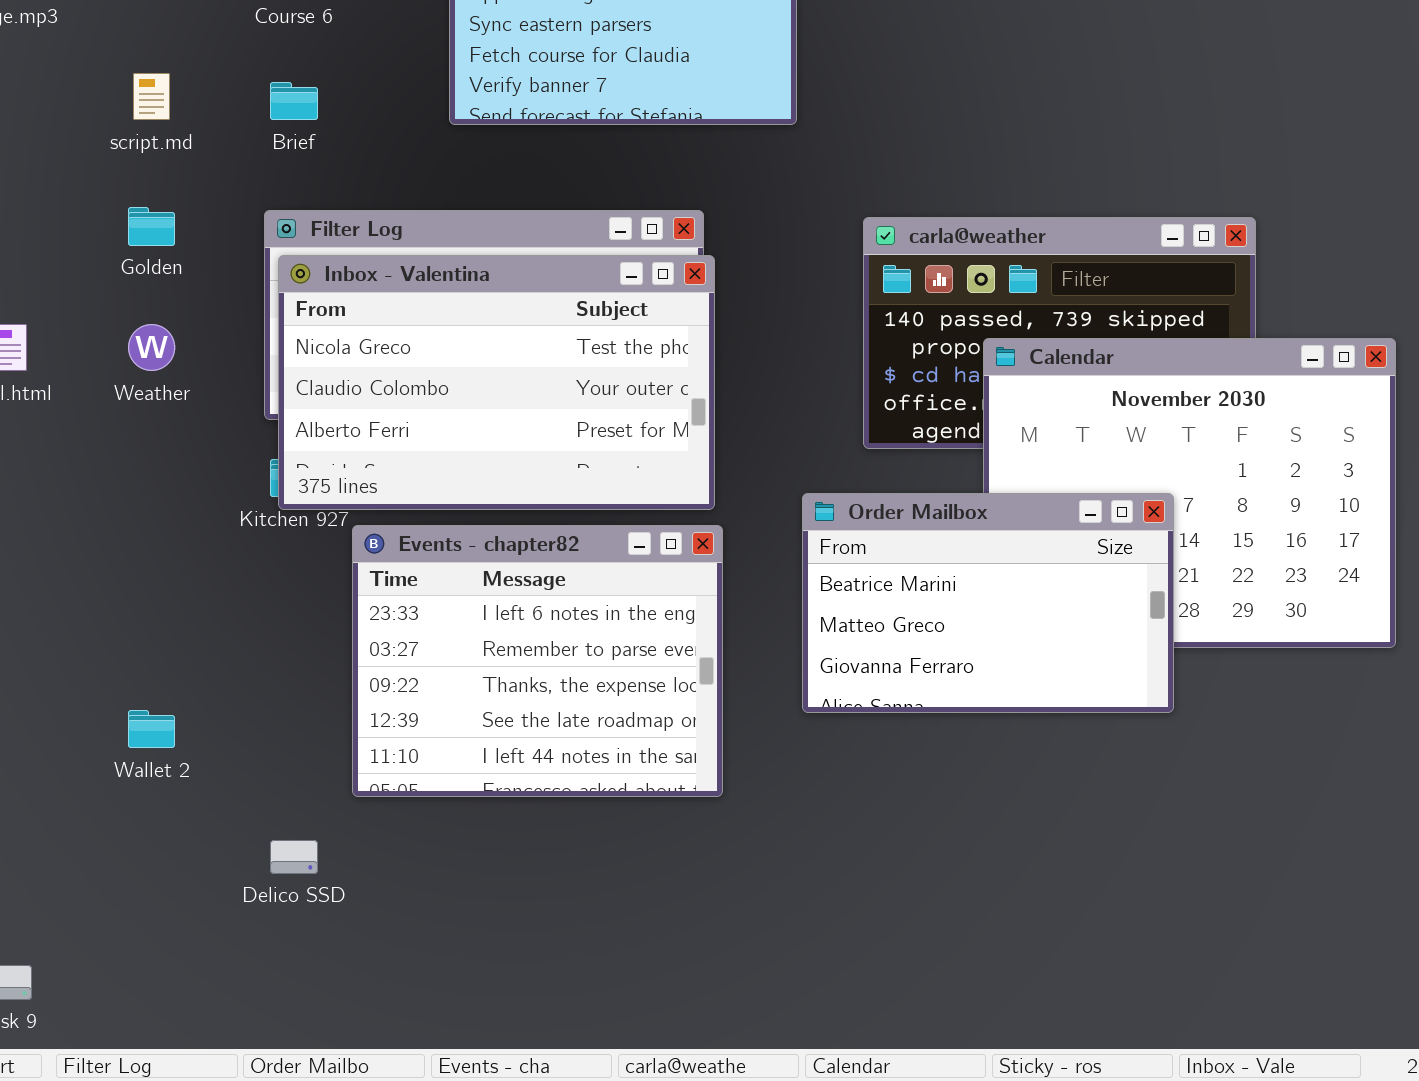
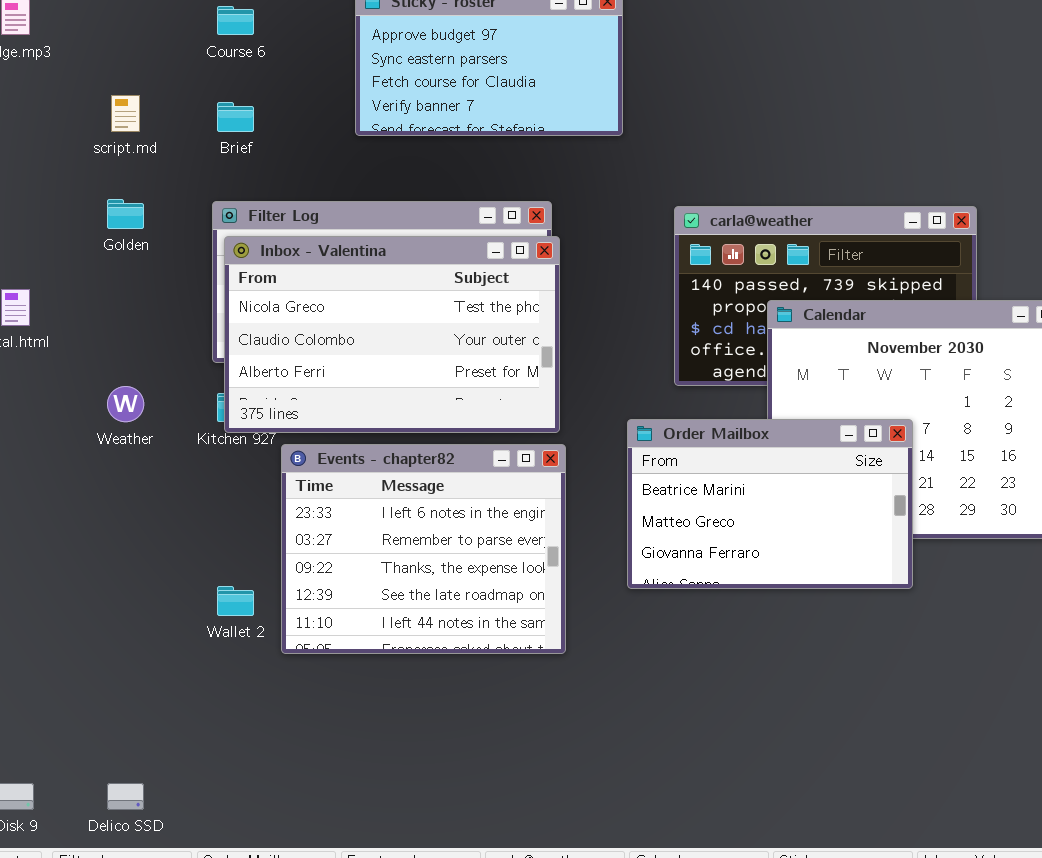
Weather: [128,324,175,371] -> [107,386,144,422], moved
Wallet 2: [128,710,175,748] -> [217,586,254,616], moved
Delico SSD: [270,840,318,874] -> [107,783,144,810], moved

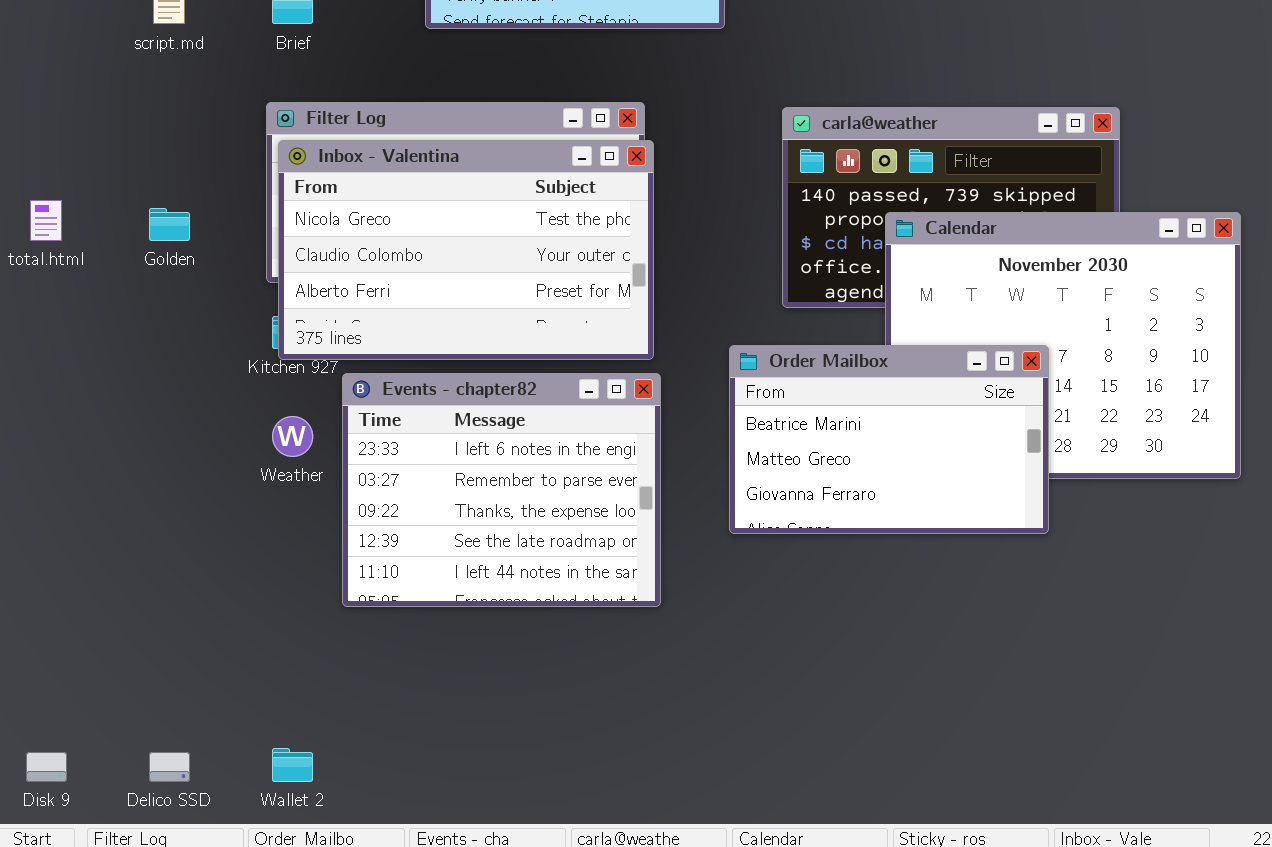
Golden: [107,199,144,229] -> [149,208,190,241], moved
Weather: [107,386,144,422] -> [272,416,313,457], moved
Wallet 2: [217,586,254,616] -> [272,748,313,782], moved

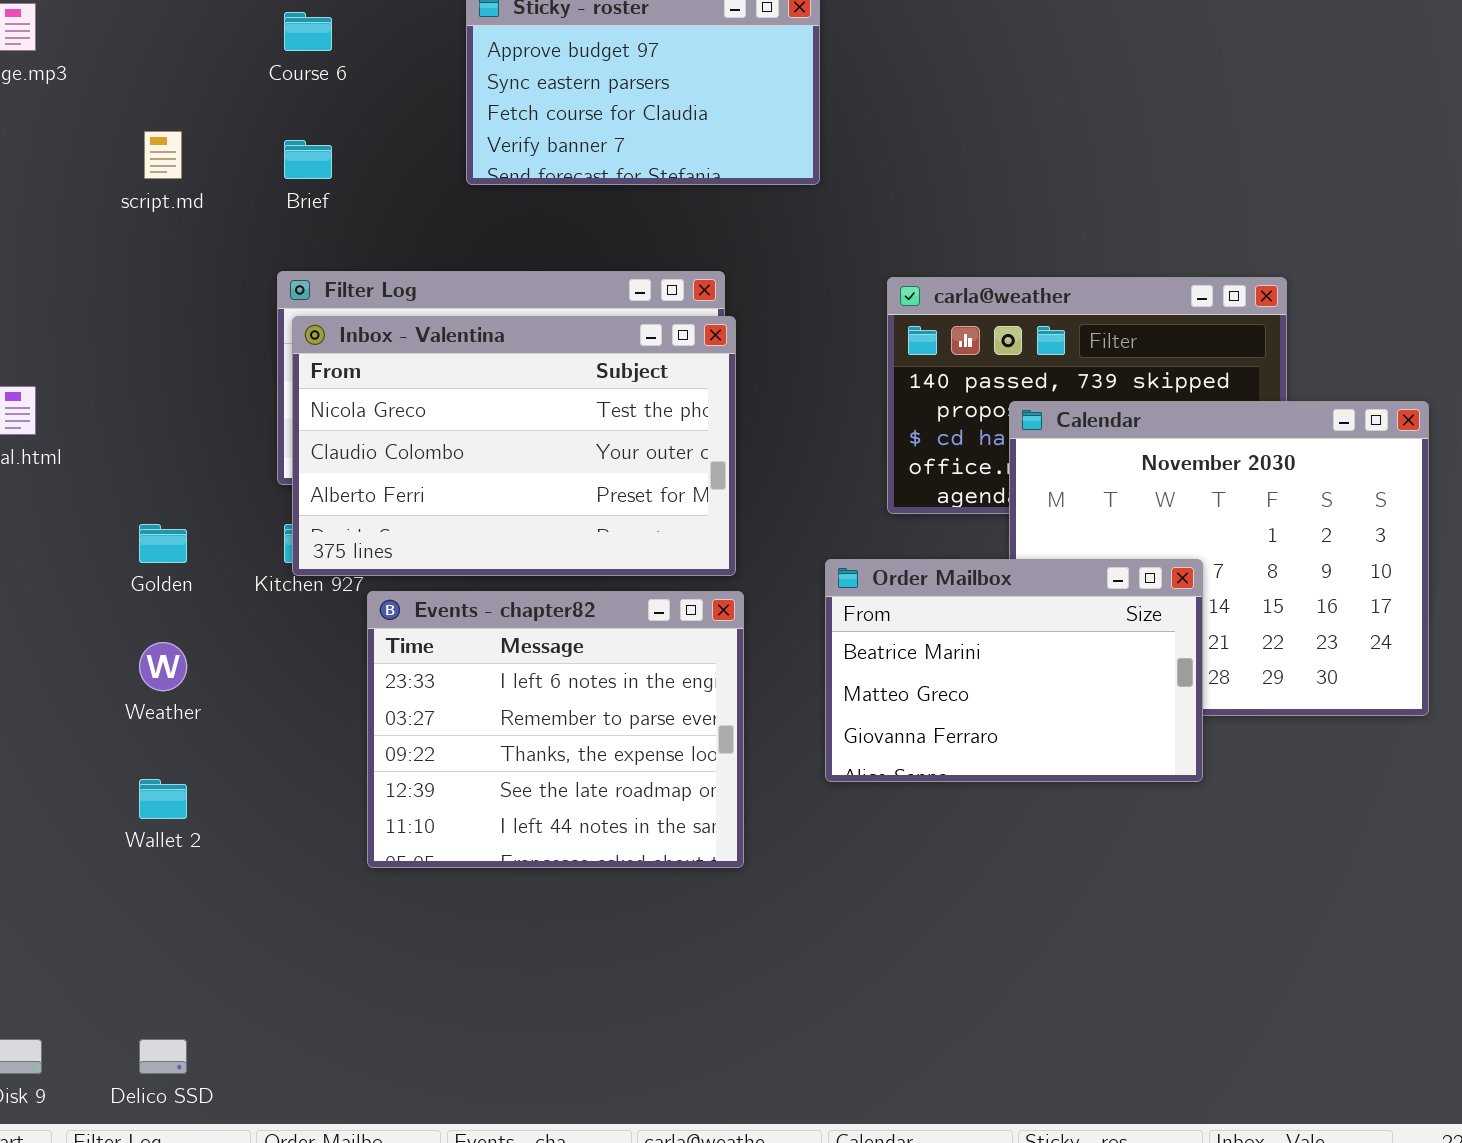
Golden: [149,208,190,241] -> [139,524,187,563], moved
Weather: [272,416,313,457] -> [139,642,187,691], moved
Wallet 2: [272,748,313,782] -> [139,779,187,819], moved

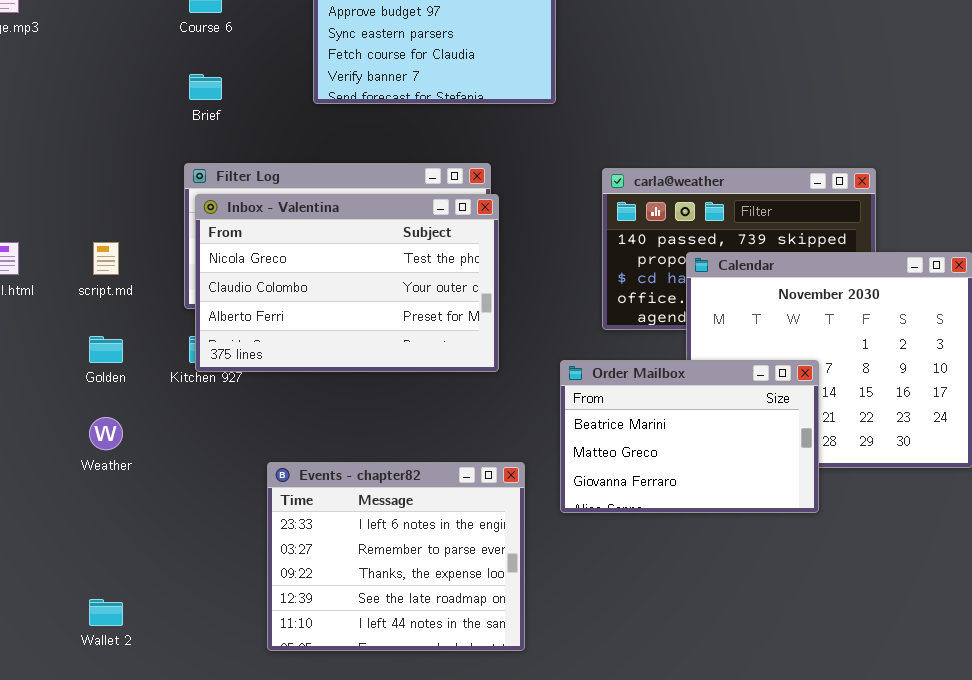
script.md: [144,131,182,179] -> [93,242,119,275], moved
Events - chapter82: [367,591,744,868] -> [267,462,525,651], moved
Wallet 2: [139,779,187,819] -> [89,599,123,626], moved

